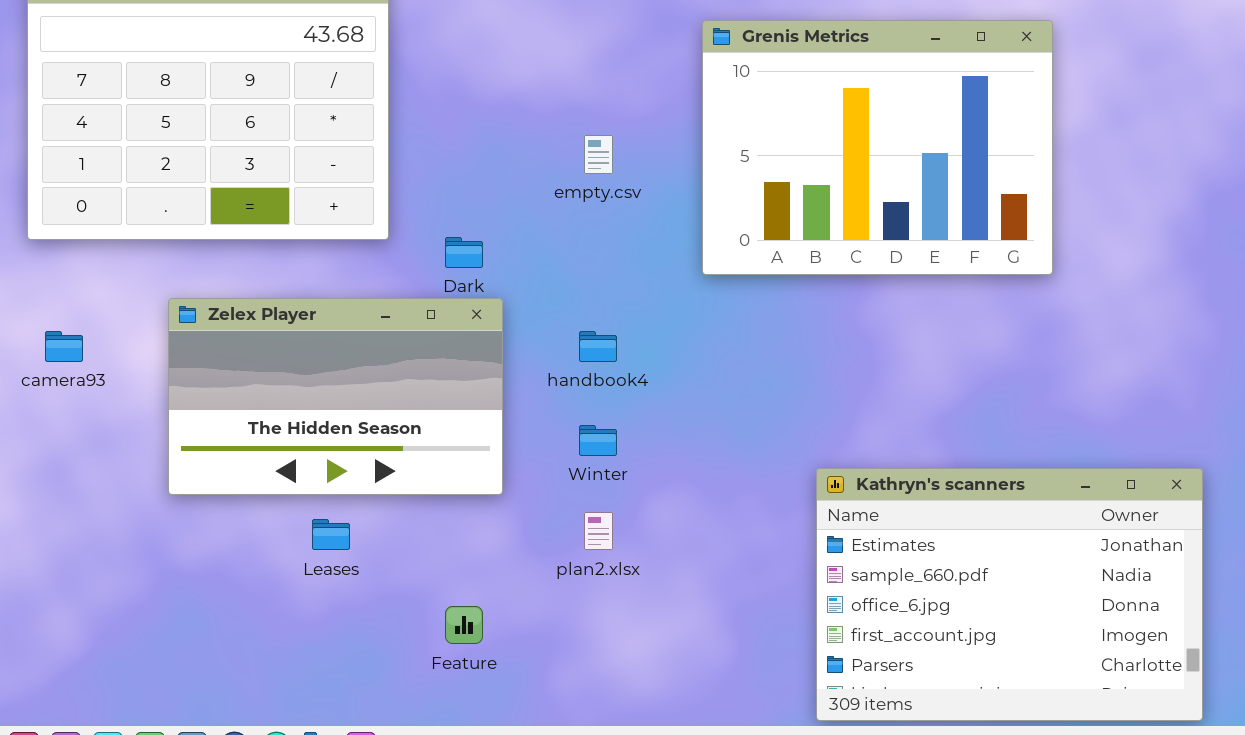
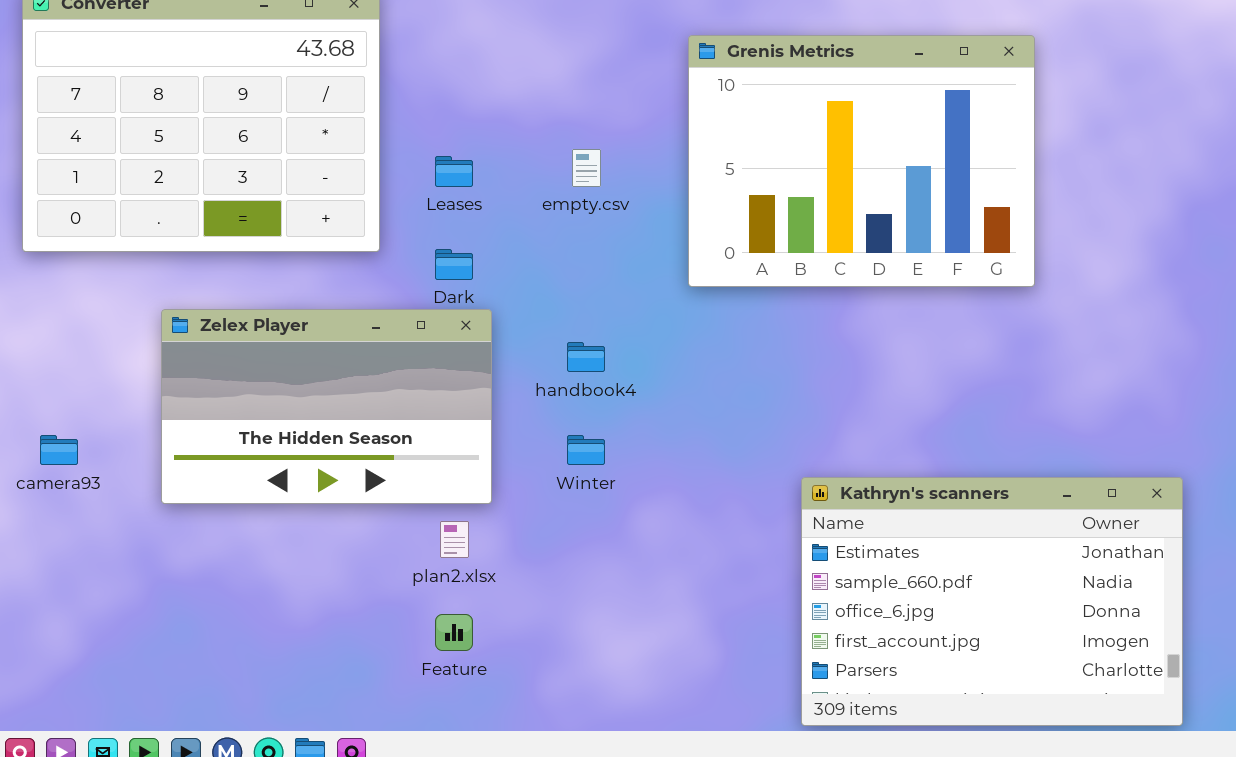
camera93: [45,331,83,362] -> [40,435,78,465], moved
plan2.xlsx: [584,512,613,550] -> [440,521,469,558], moved
Leases: [312,519,350,550] -> [435,156,473,187], moved

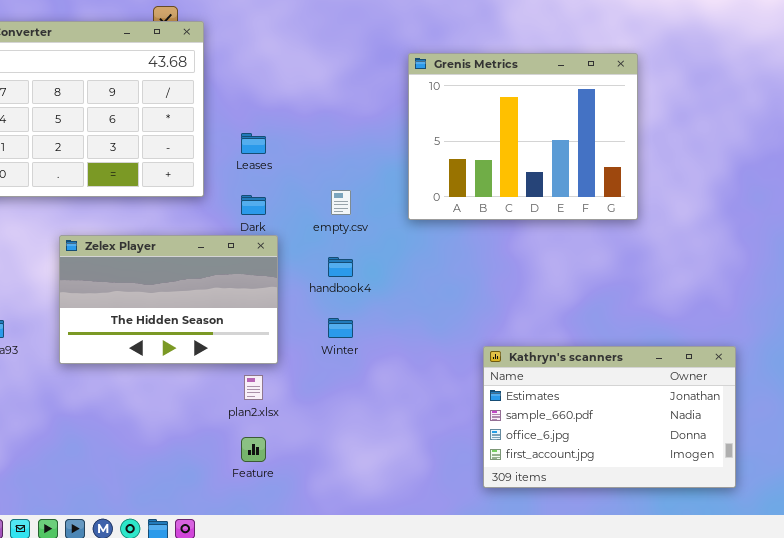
empty.csv: [572,149,601,187] -> [331,190,351,215], moved
Kathryn's scanners: [801,477,1183,726] -> [483,346,736,488], resized

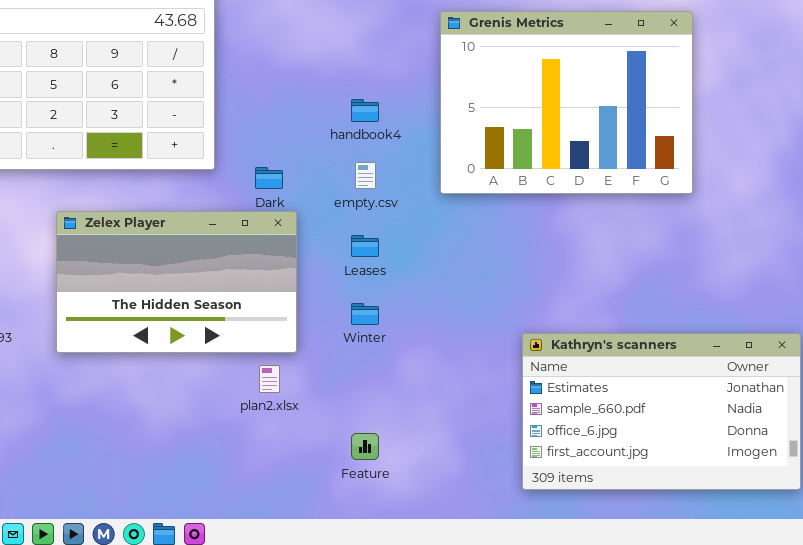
Leases: [241,133,266,154] -> [351,235,379,257], moved
handbook4: [328,257,353,277] -> [351,99,379,122], moved
Feature: [241,437,266,462] -> [351,433,379,460], moved

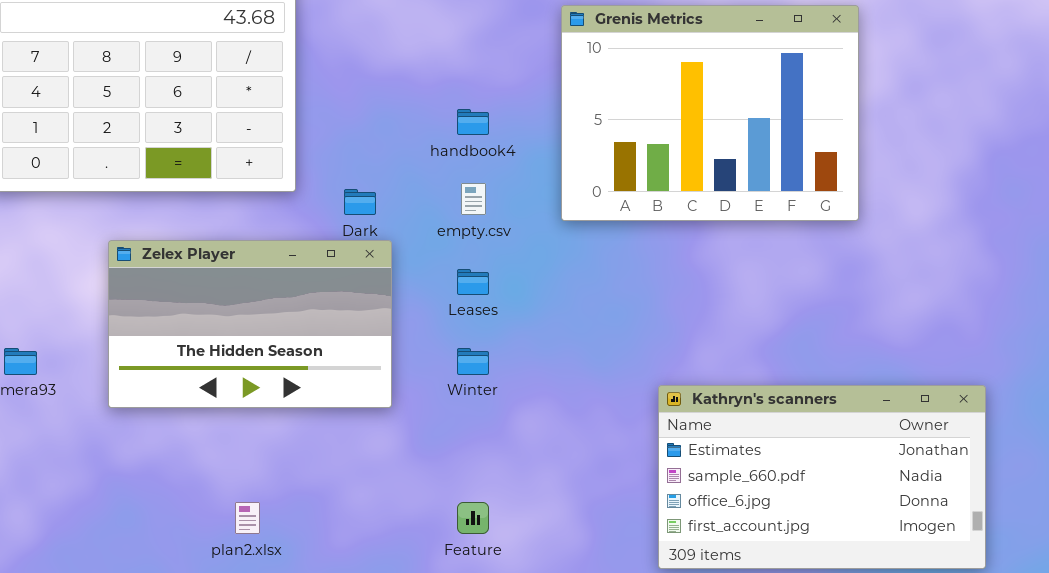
plan2.xlsx: [259,365,280,393] -> [235,502,260,534], moved

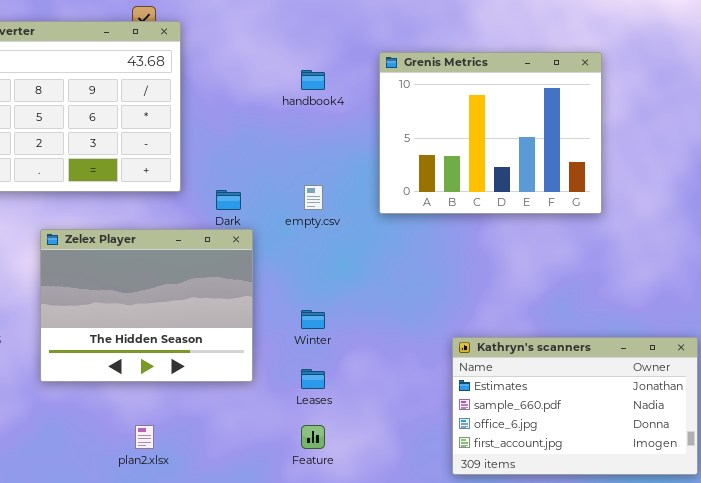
handbook4: [457,109,489,135] -> [301,70,325,90], moved
Zelex Player: [108,240,392,408] -> [40,229,253,382], resized
Leases: [457,269,489,295] -> [301,369,325,389], moved

